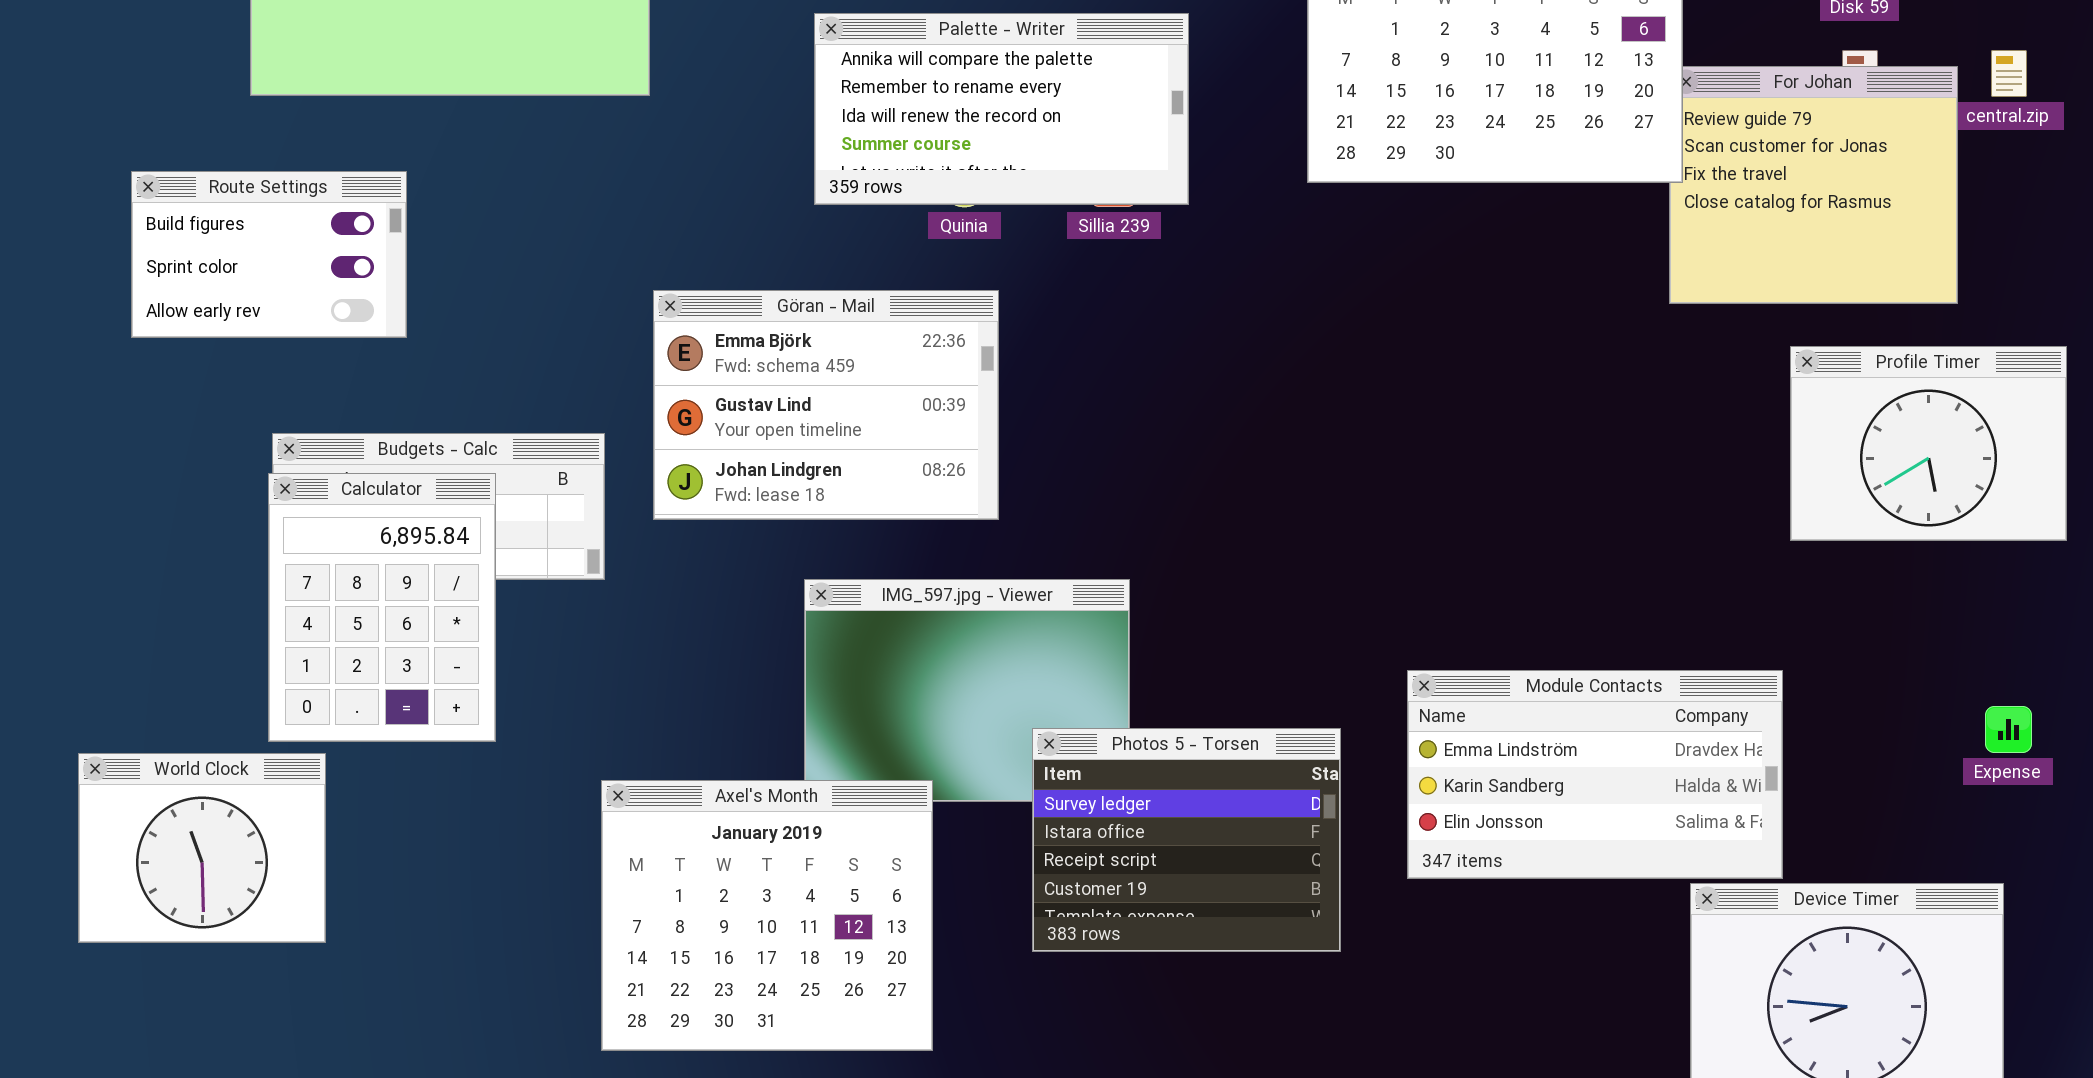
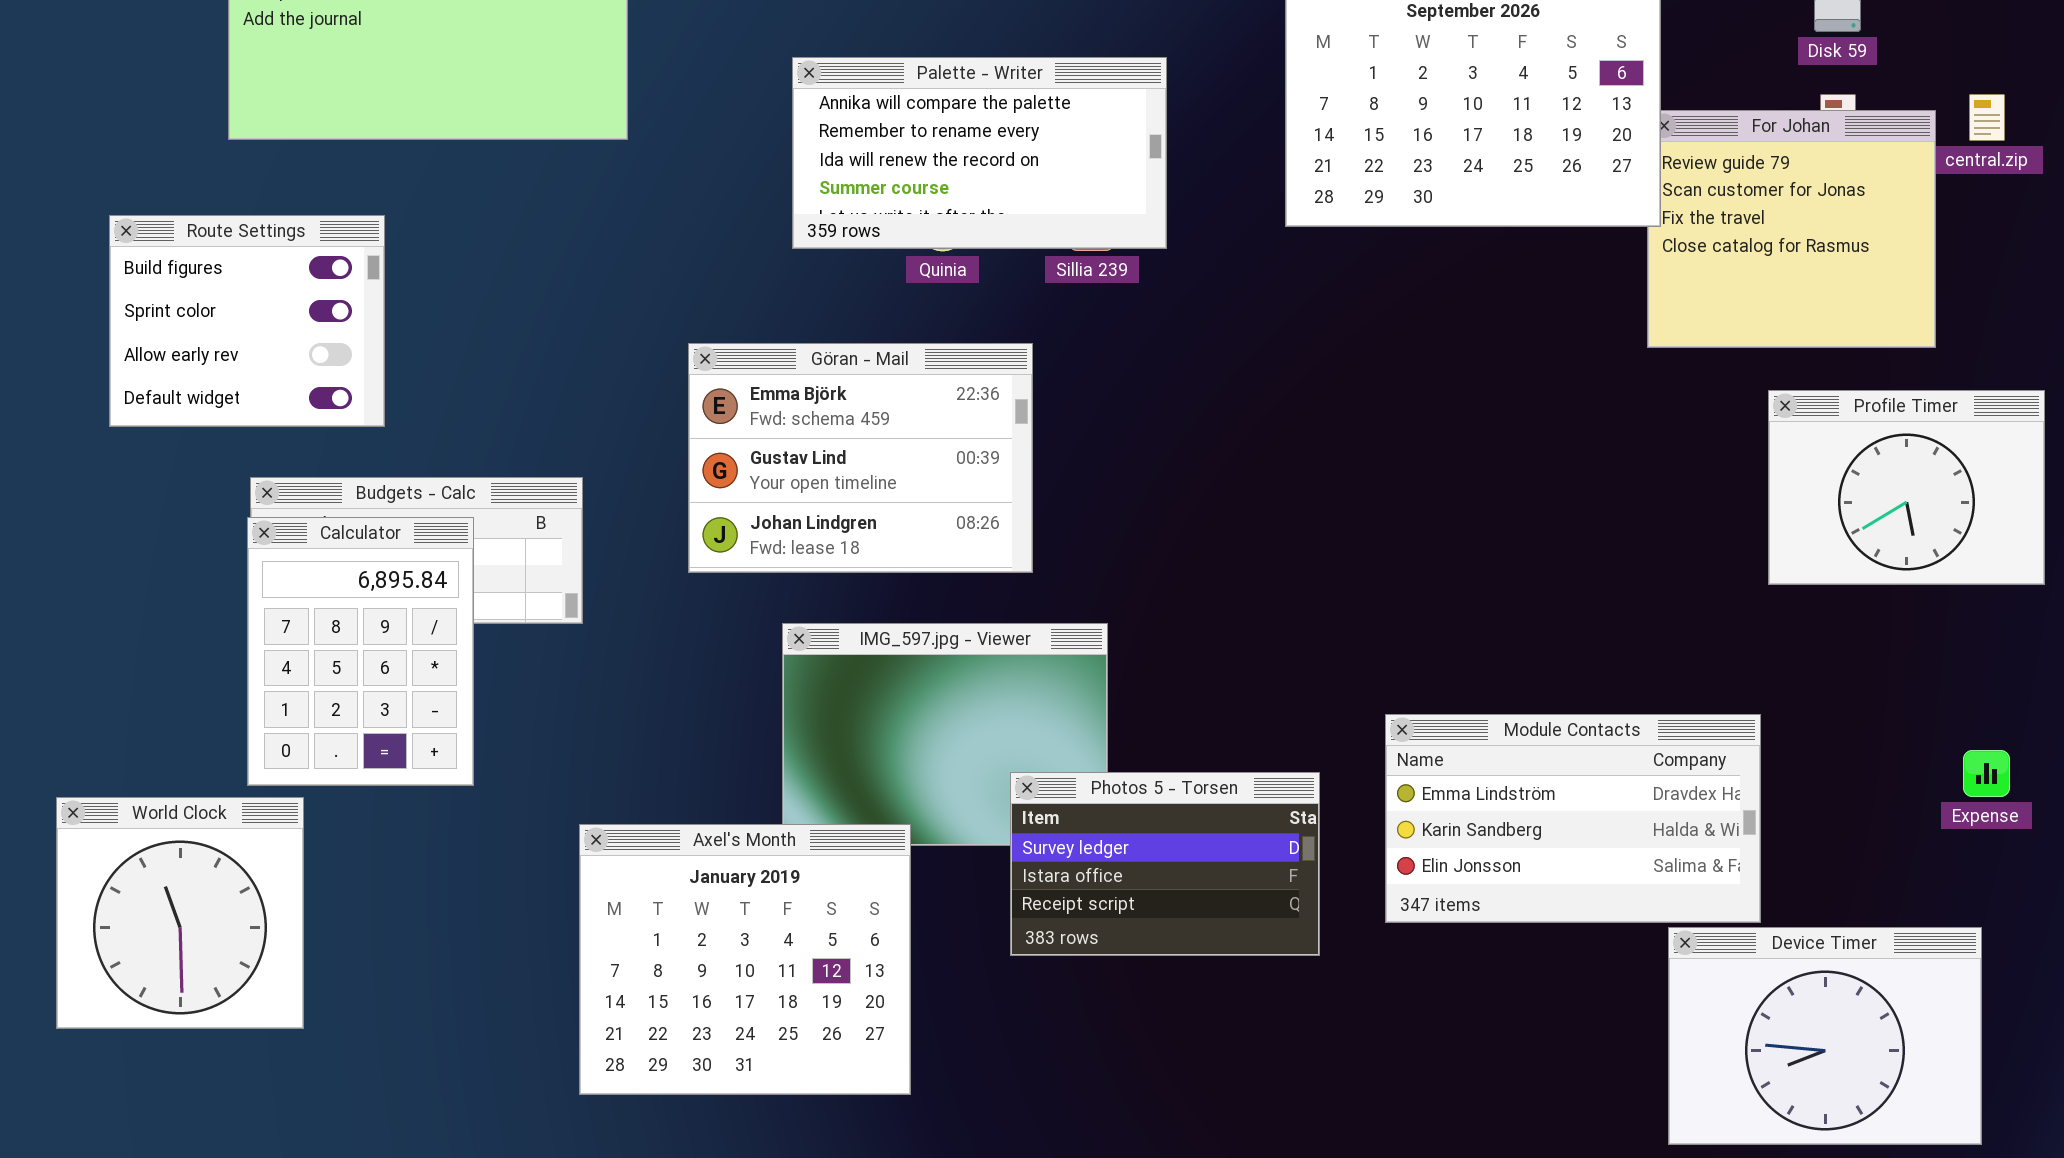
Route Settings: [131,171,407,338] -> [109,215,385,427], resized
Göran - Mail: [653,290,999,520] -> [688,343,1033,573], moved
Photos 5 - Torsen: [1032,728,1341,952] -> [1010,772,1320,956], resized
World Clock: [78,753,326,943] -> [56,797,304,1029], resized

